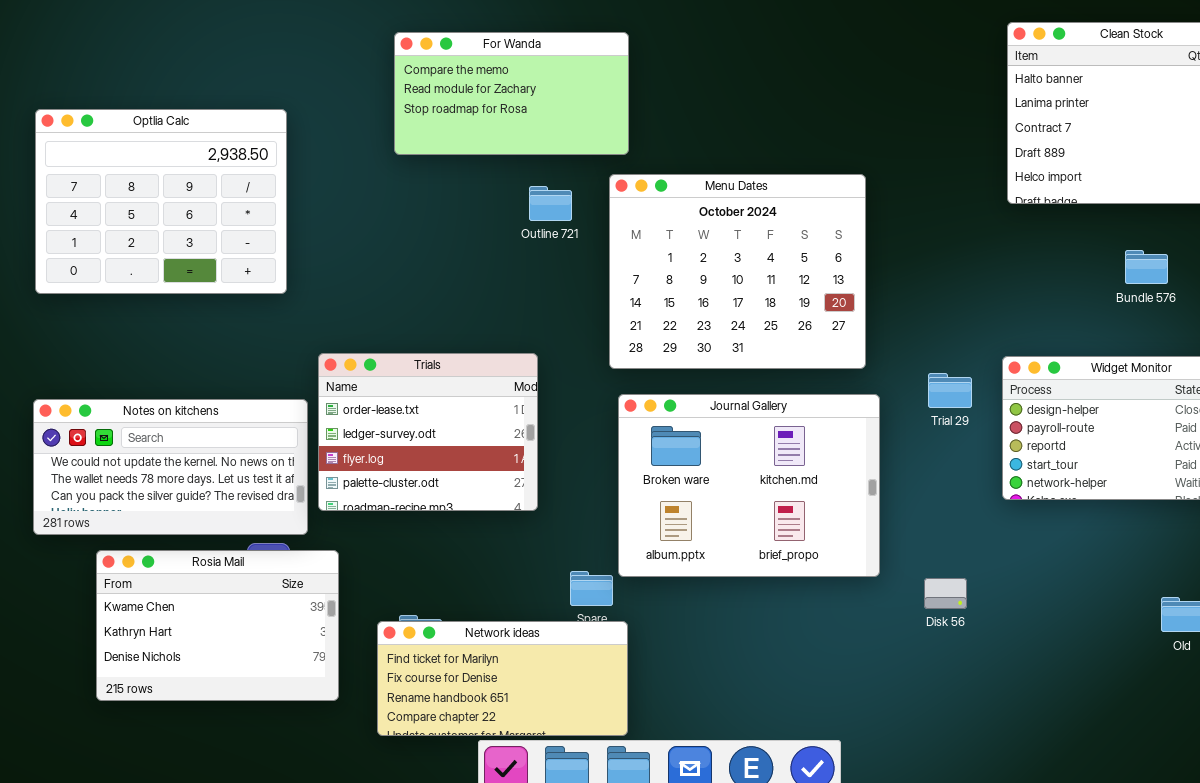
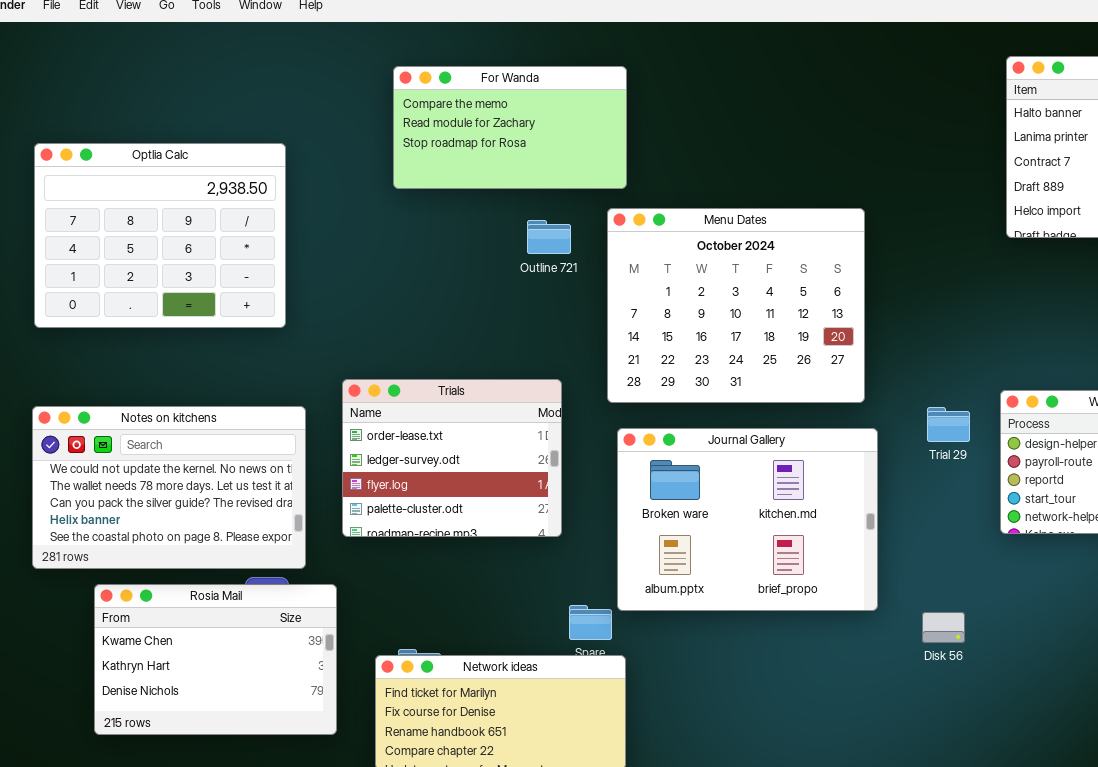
Trials: [318,353,538,511] -> [342,379,562,537], moved
Notes on kitchens: [33,399,308,535] -> [32,406,306,569], resized

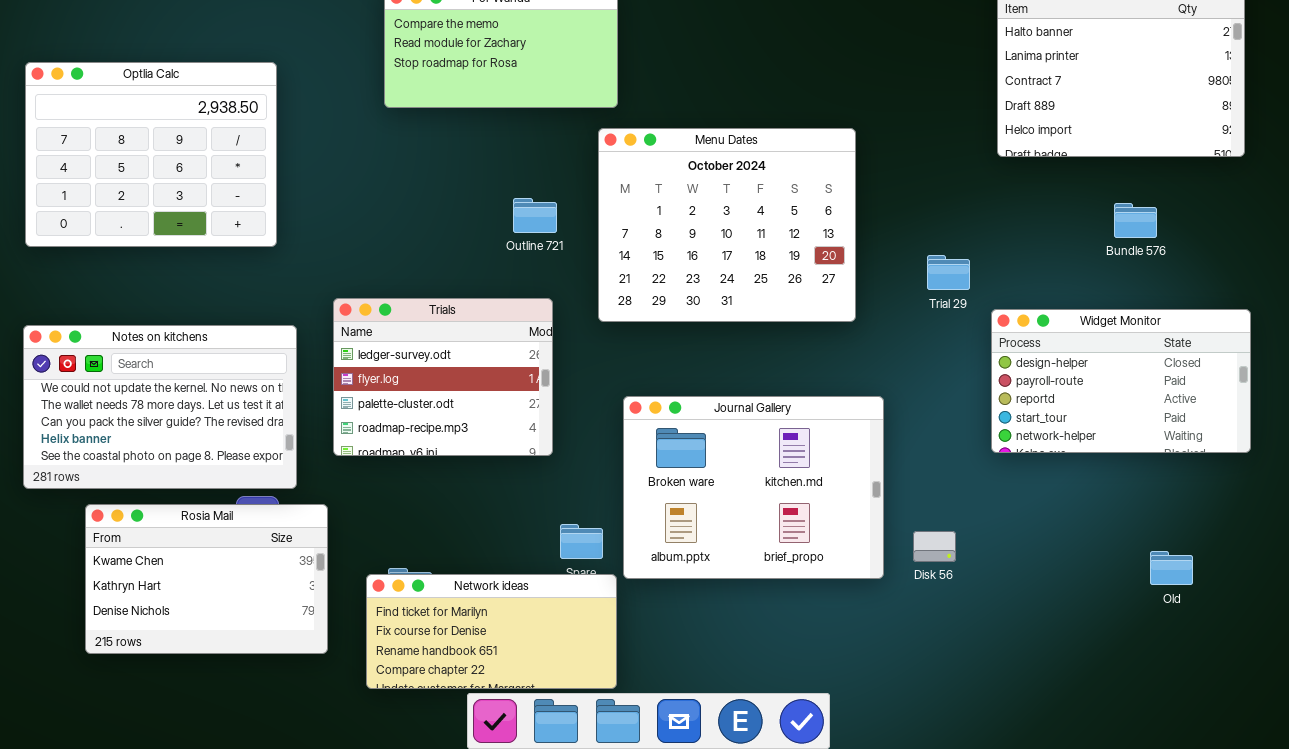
Outline 721: [527,220,571,254] -> [513,198,557,233], moved
Trials: [342,379,562,537] -> [333,298,553,456], scrolled down 1 row
Trial 29: [927,407,970,442] -> [927,255,970,290], moved
Journal Gallery: [617,428,878,611] -> [623,396,884,579], moved

